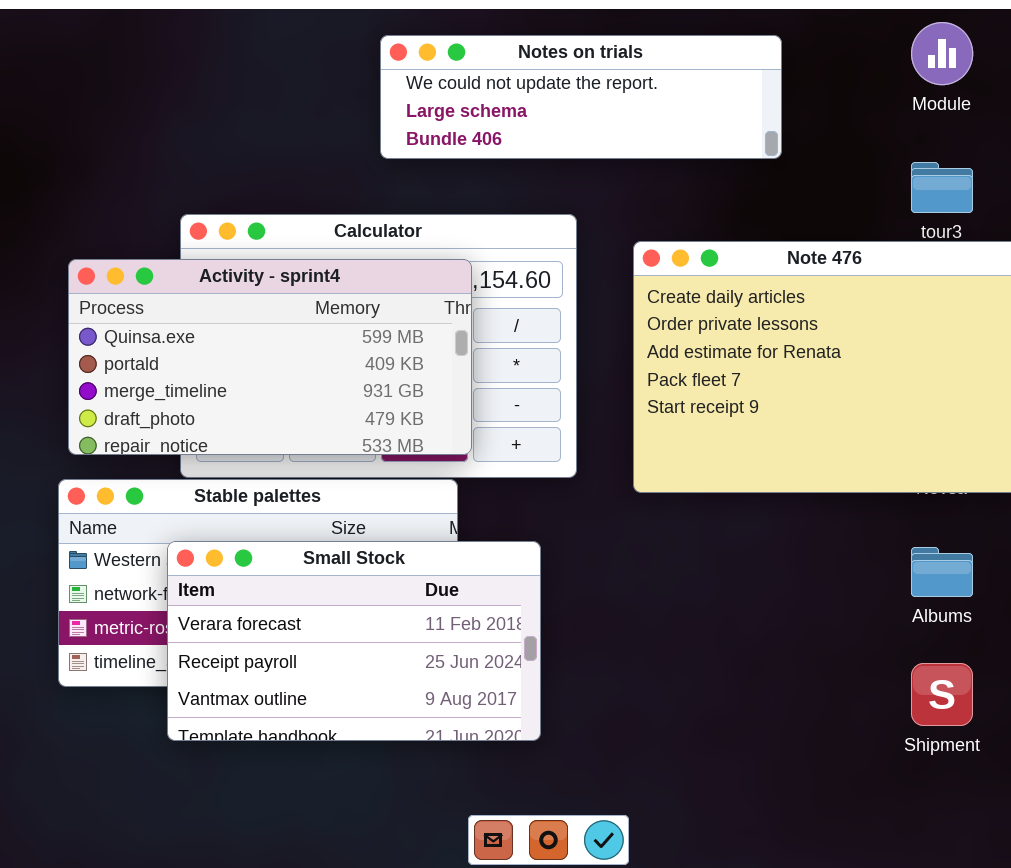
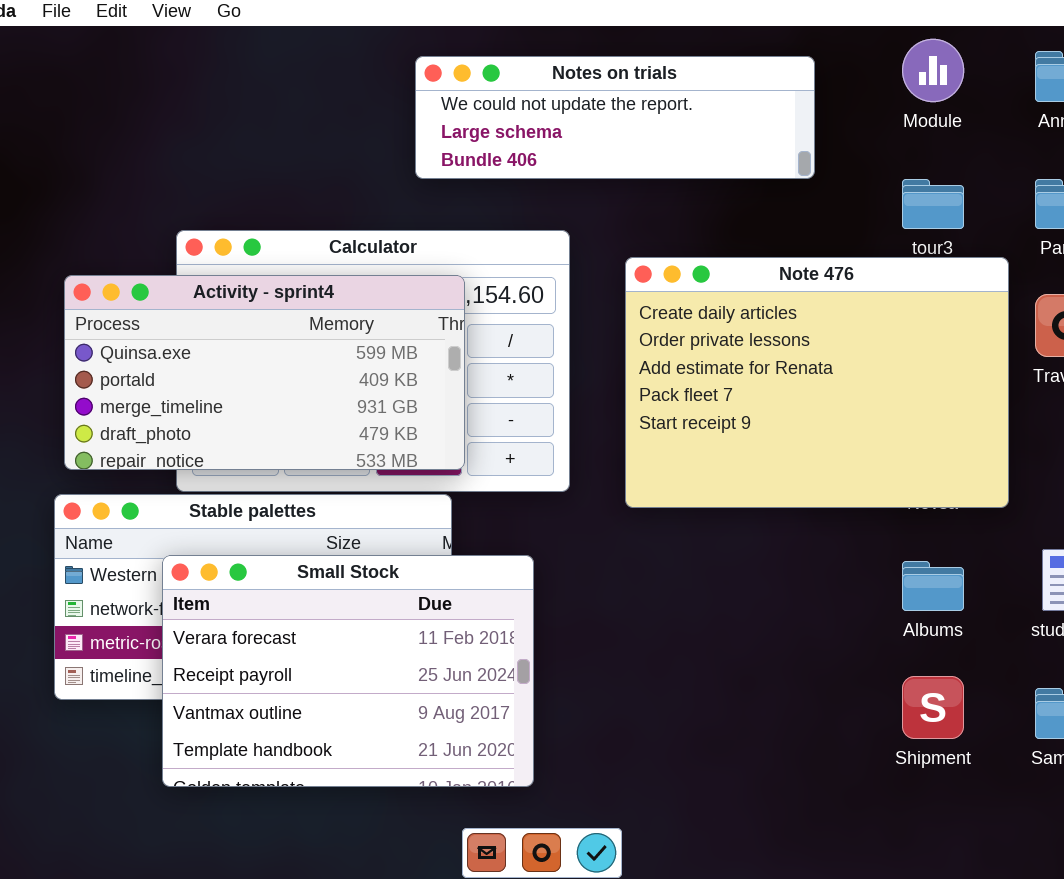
Notes on trials: [380,35,782,159] -> [415,56,815,179], moved
Small Stock: [167,541,541,741] -> [162,555,534,787], resized

